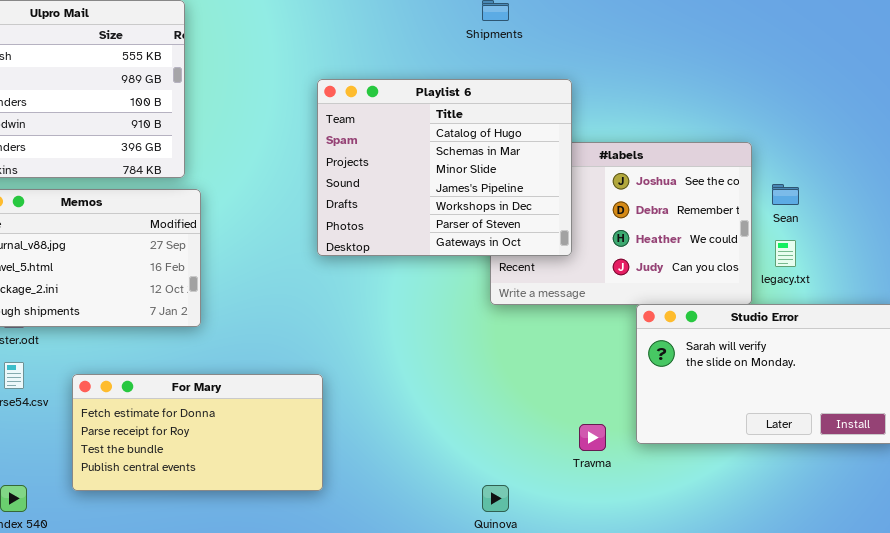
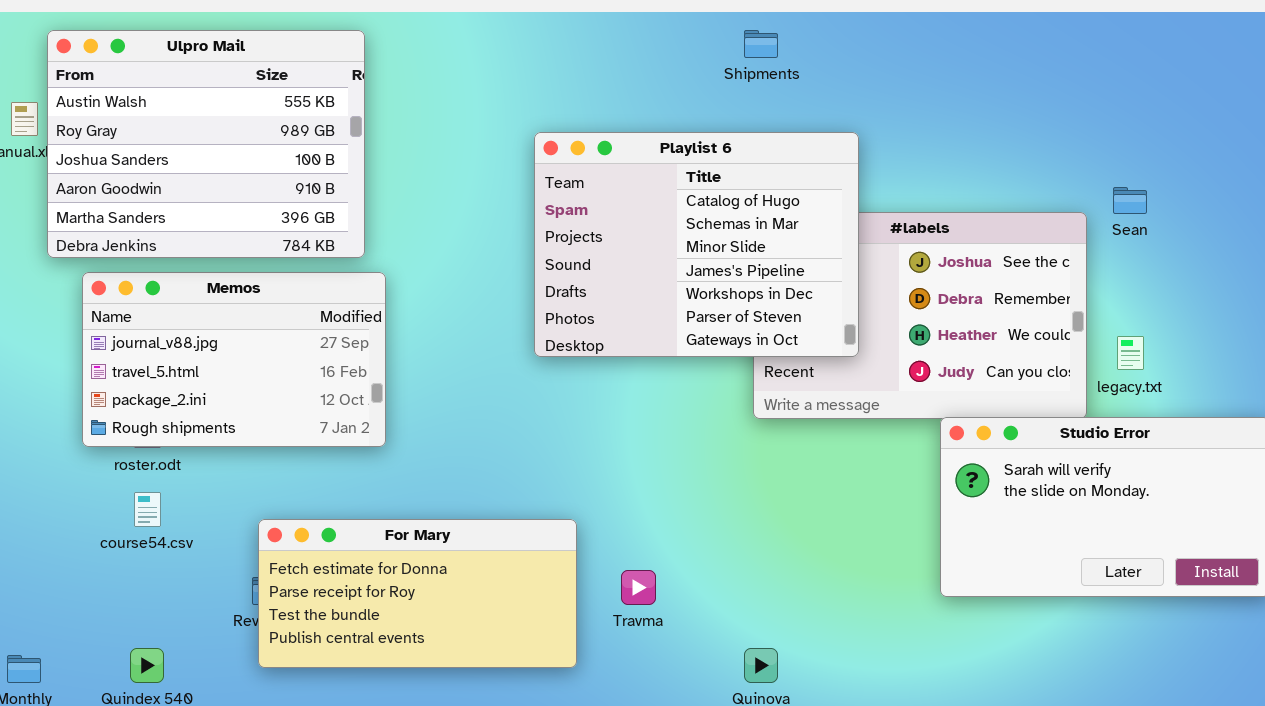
Sean: [772,184,799,205] -> [1113,187,1147,214], moved
For Mary: [72,374,323,491] -> [258,519,577,668], moved
Travma: [579,424,606,451] -> [621,570,656,605], moved

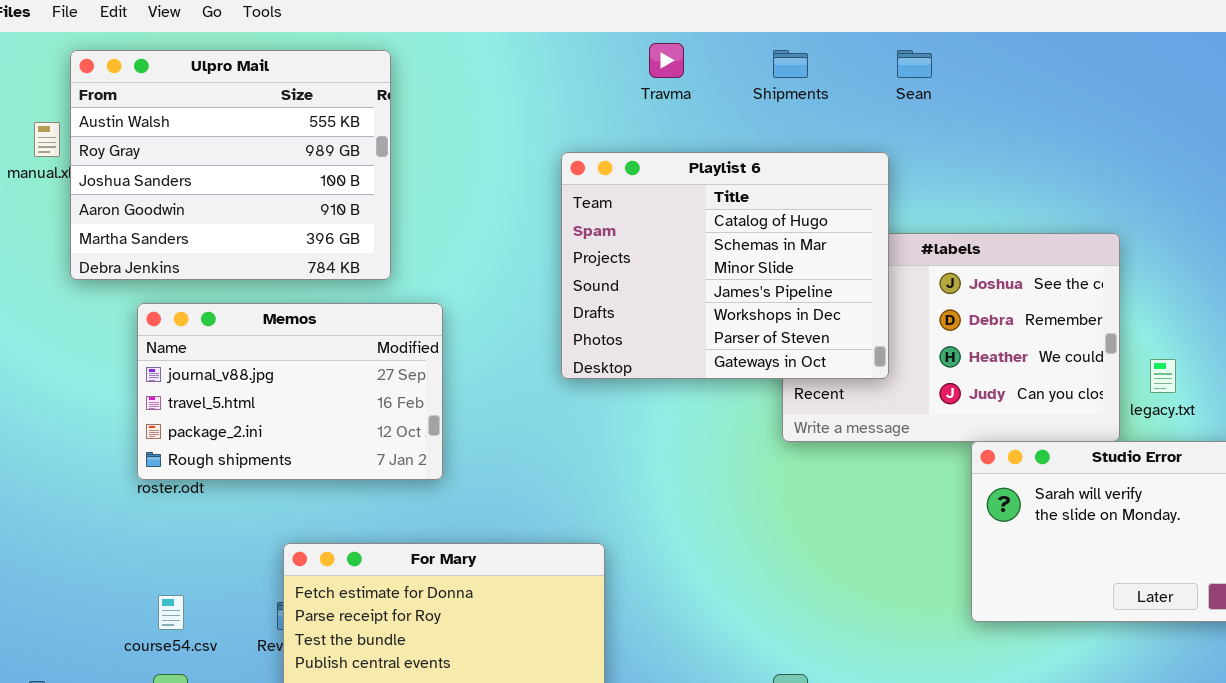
Sean: [1113,187,1147,214] -> [897,50,932,78], moved
Memos: [82,272,386,447] -> [137,303,443,480], moved
course54.csv: [134,492,161,527] -> [158,595,184,630], moved
Travma: [621,570,656,605] -> [649,43,684,78], moved

